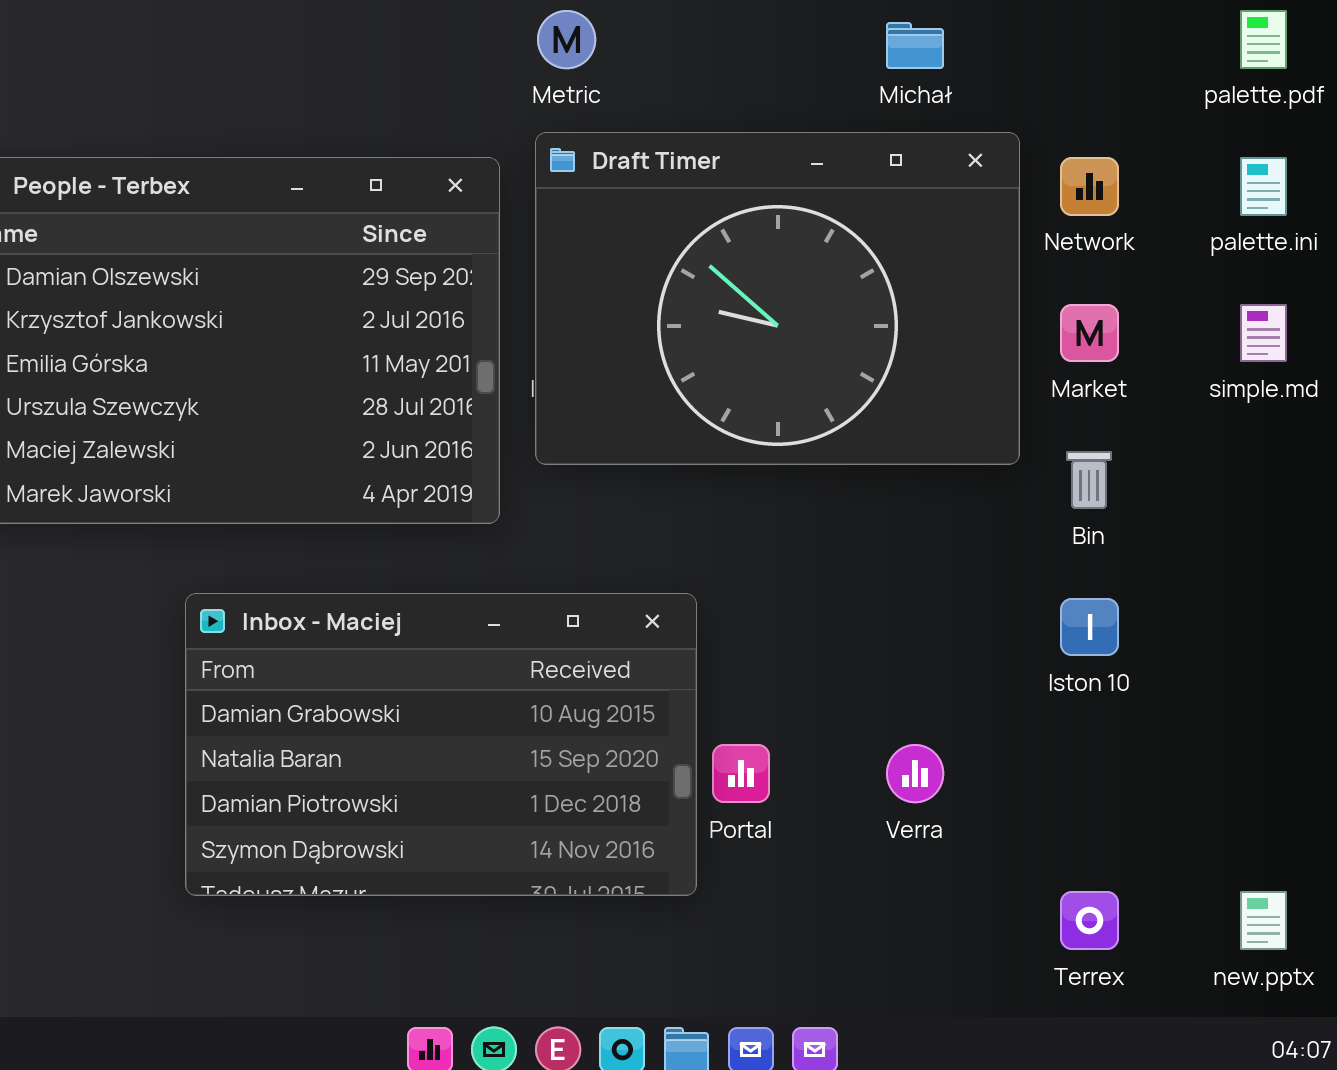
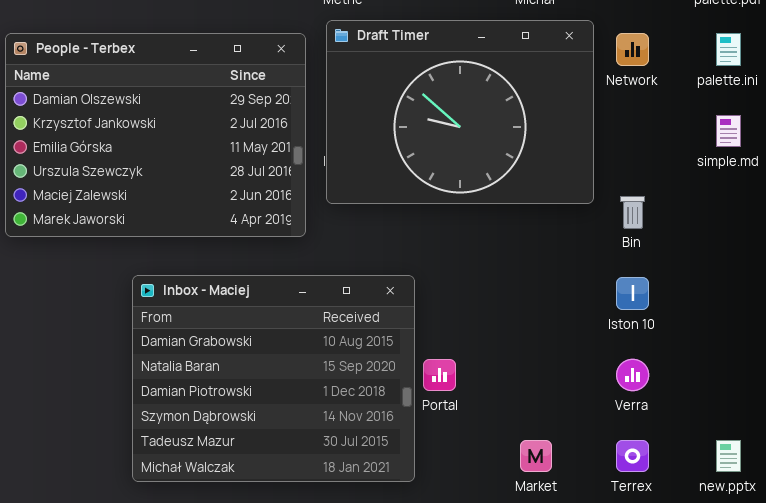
Market: [1060,304,1119,362] -> [520,440,552,472], moved
Inbox - Maciej: [185,593,697,896] -> [132,275,415,482], resized
Verra: [886,744,944,803] -> [616,359,649,391], moved

